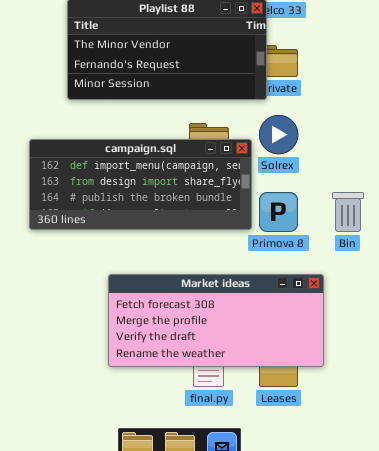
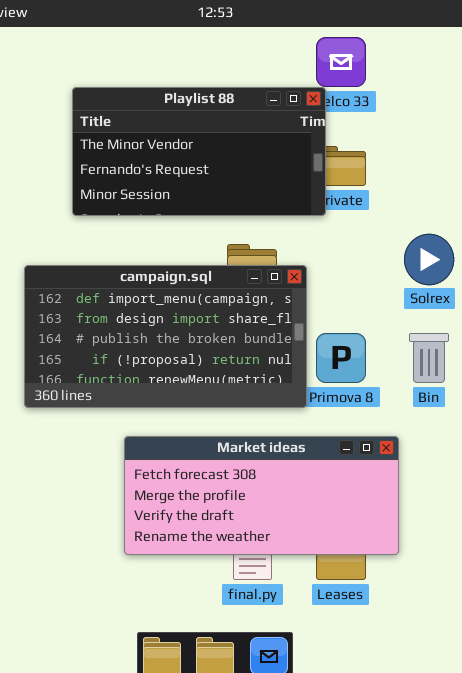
Solrex: [259,115,298,154] -> [404,234,454,285], moved
campaign.sql: [29,139,252,230] -> [24,265,307,408], resized

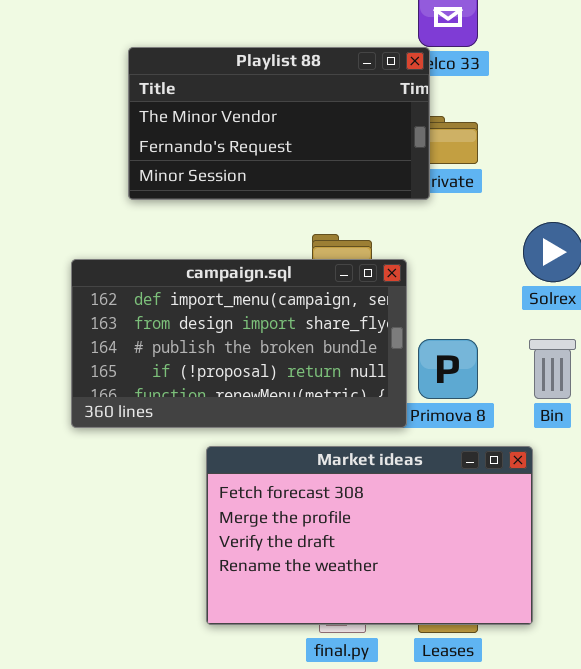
Market ideas: [124,436,399,555] -> [206,446,533,625], moved, resized

